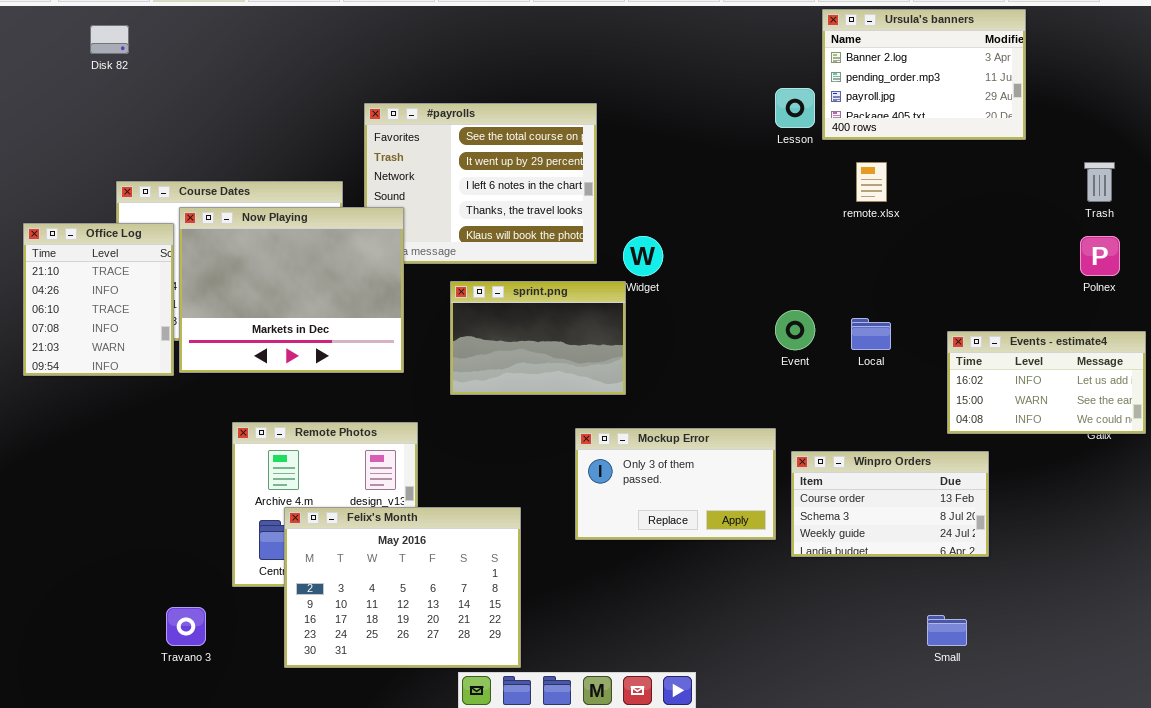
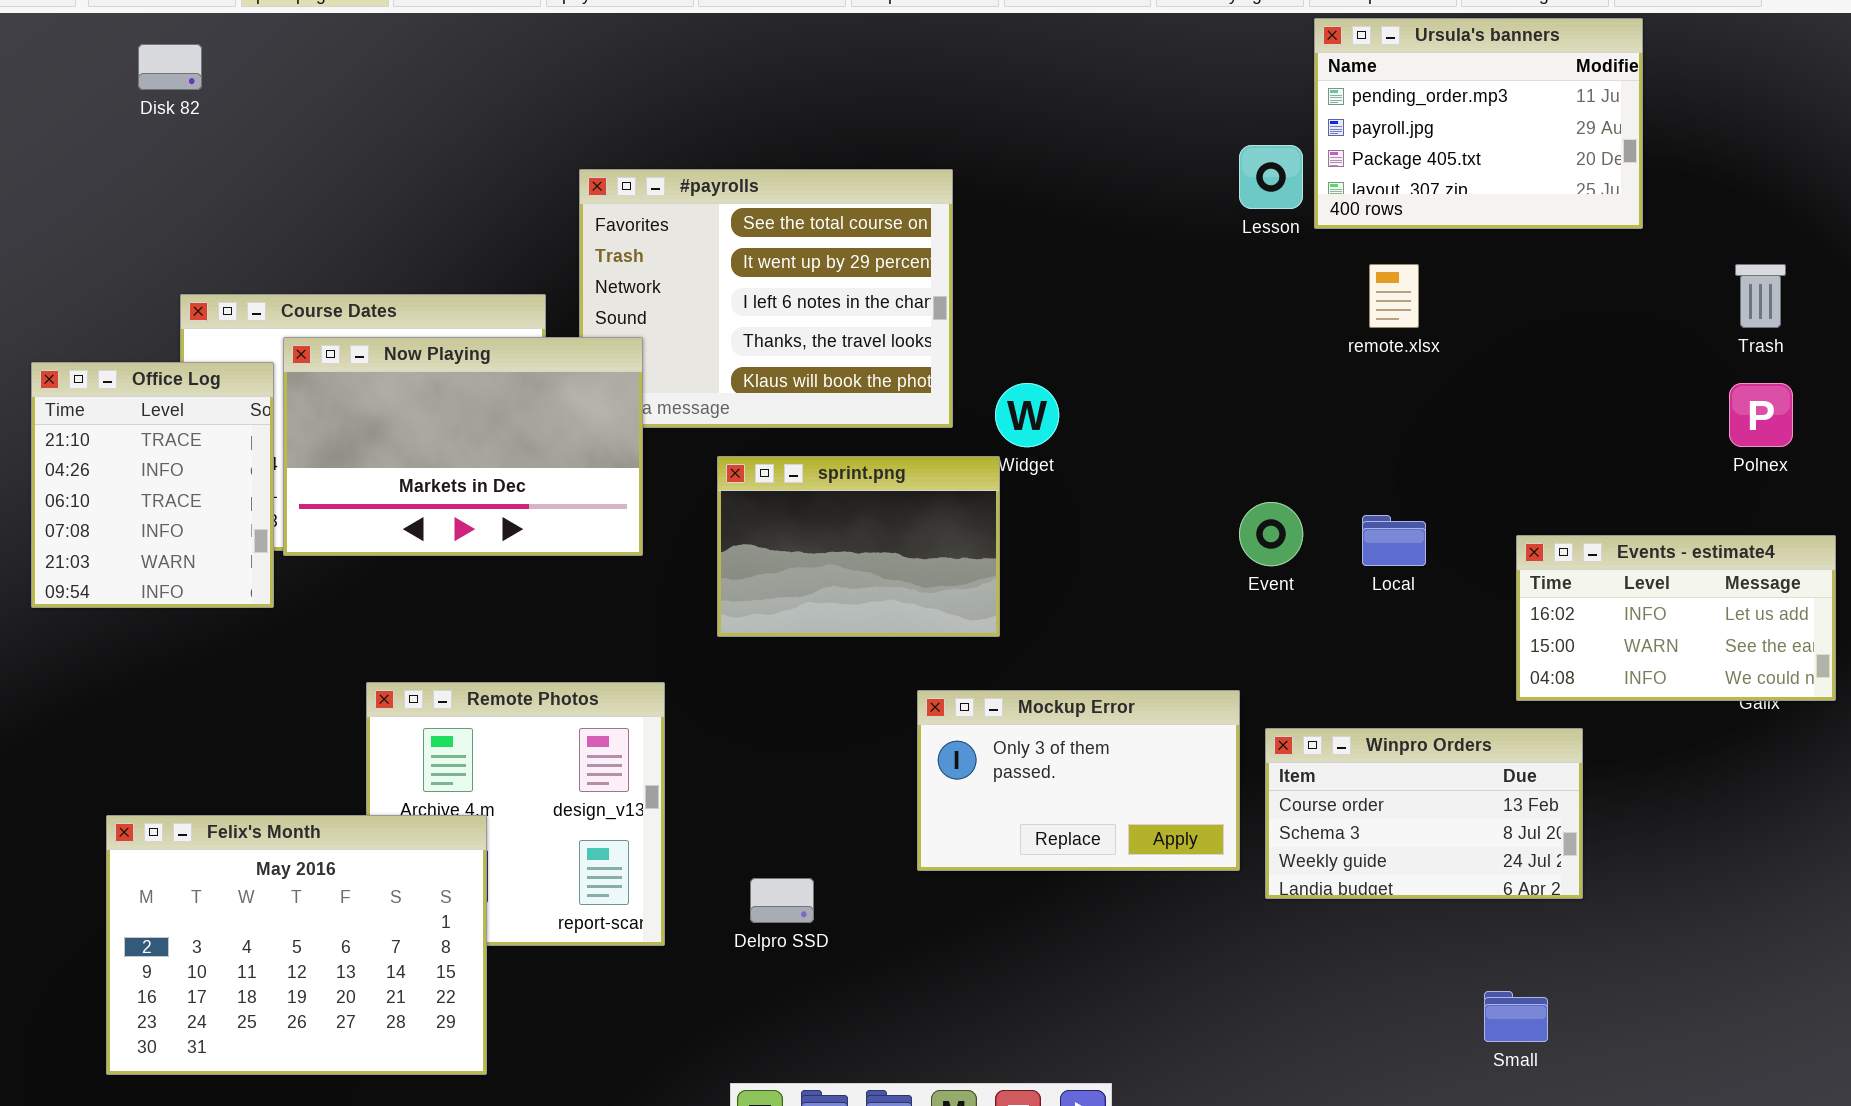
Ursula's banners: [822,9,1026,140] -> [1314,18,1643,229], scrolled down 1 row
Now Playing: [179,207,404,373] -> [283,337,643,556], resized
Felix's Month: [284,507,521,668] -> [106,815,487,1075], moved

